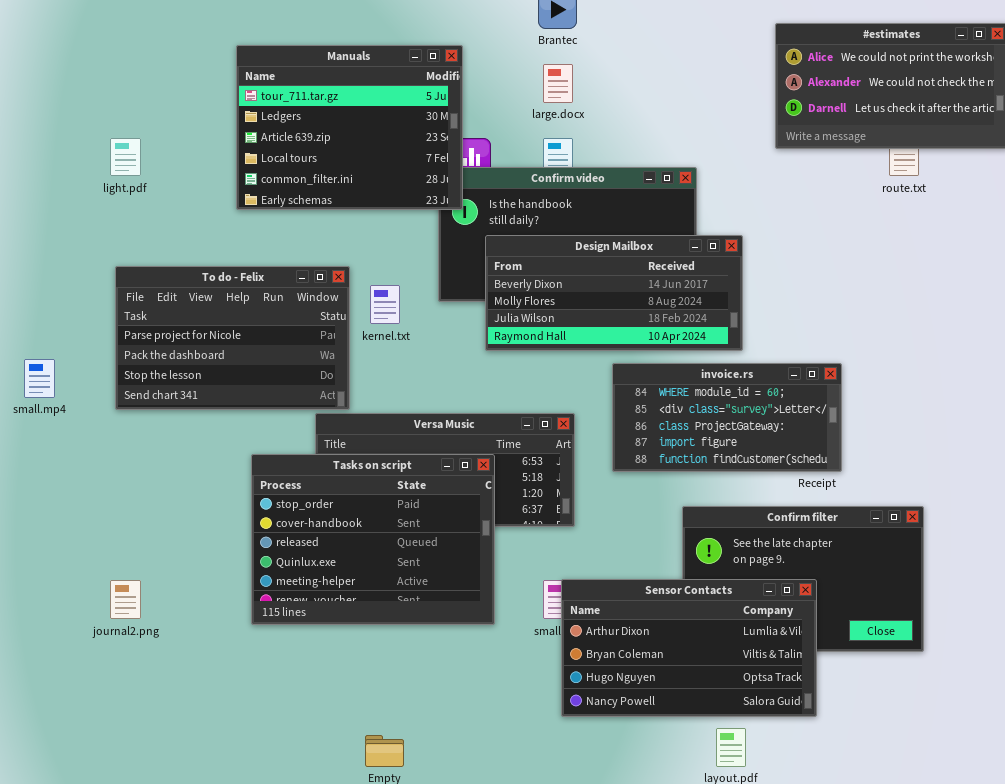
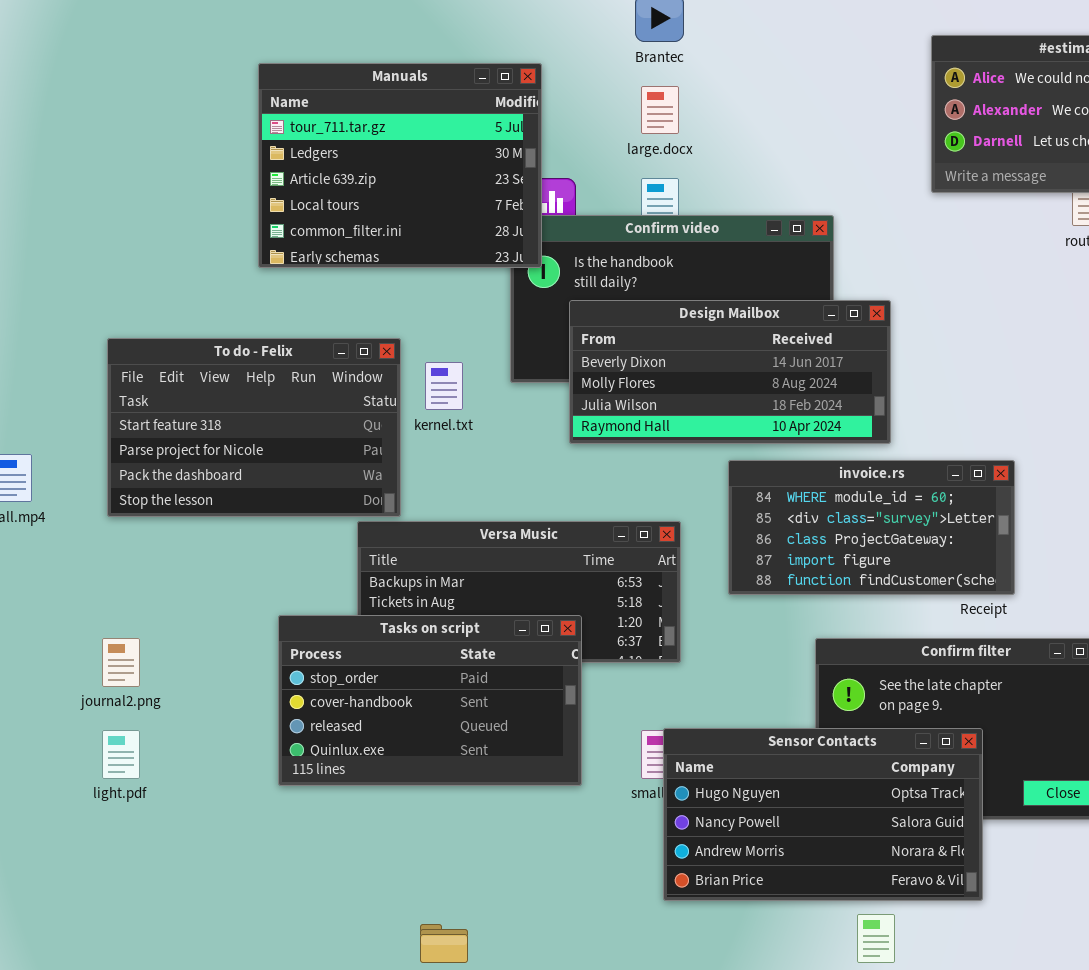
light.pdf: [110,138,141,176] -> [102,730,140,779], moved
To do - Felix: [115,266,350,410] -> [107,338,401,517], scrolled up 1 row
Tasks on script: [251,454,495,625] -> [278,615,582,786], resized
Sensor Contacts: [561,579,817,717] -> [663,728,983,901], scrolled down 2 rows
journal2.png: [110,580,141,619] -> [102,638,140,687], moved

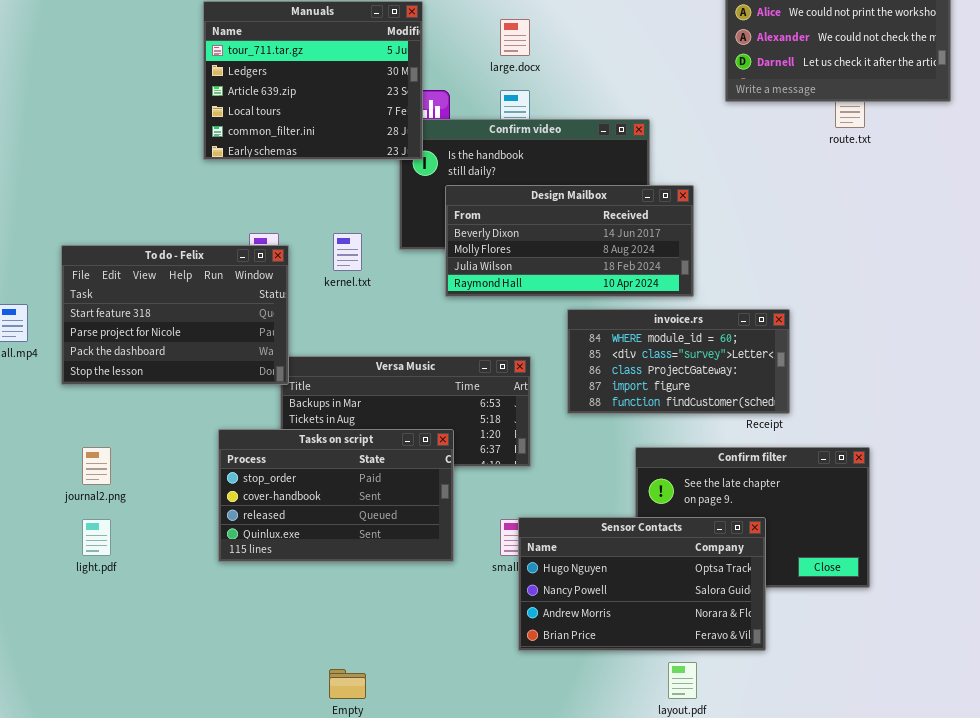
To do - Felix: [107,338,401,517] -> [61,245,289,385], moved

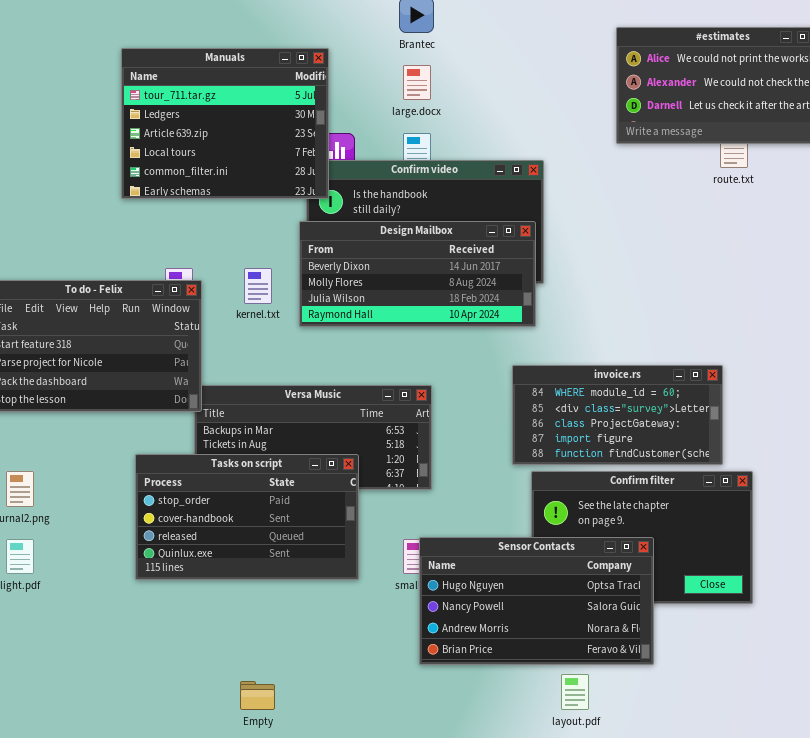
Design Mailbox: [445,185,694,297] -> [299,221,536,327], moved
invoice.rs: [567,309,790,414] -> [512,365,723,465], moved

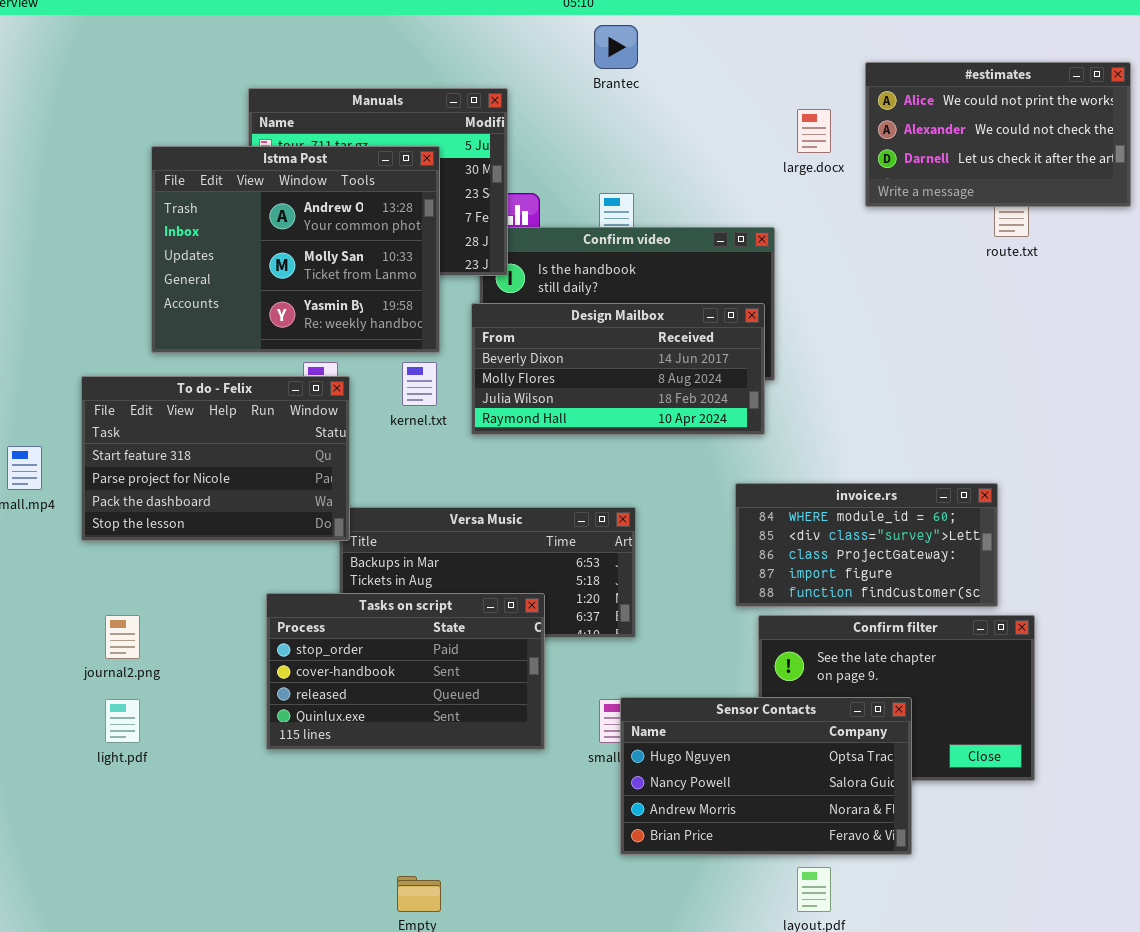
large.docx: [403,65,431,100] -> [797,109,831,153], moved
Istma Post: none -> [151,146,440,353], opened

